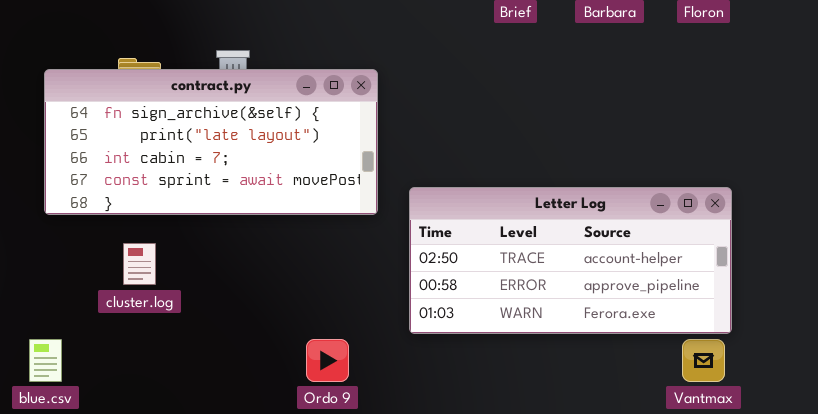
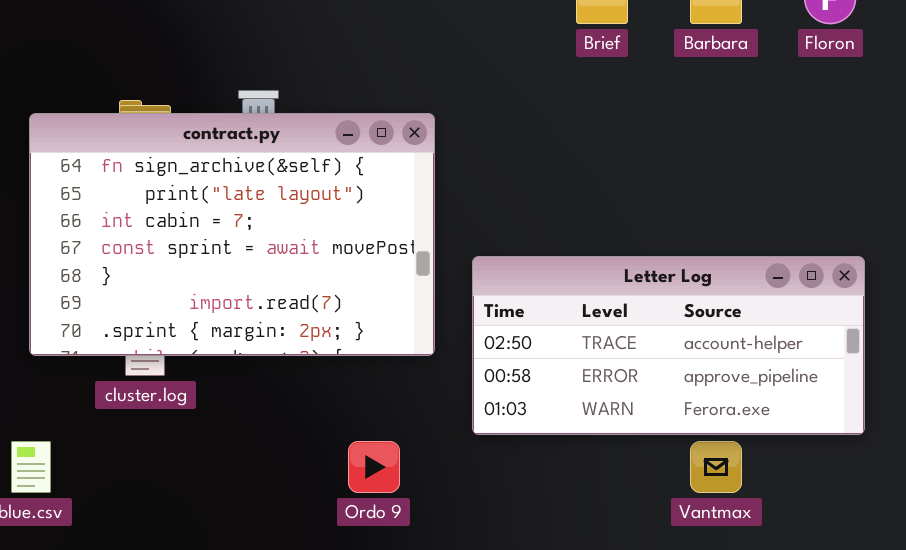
contract.py: [44,69,378,215] -> [29,113,435,356], resized
Vantmax: [682,339,725,382] -> [690,441,742,493], moved

